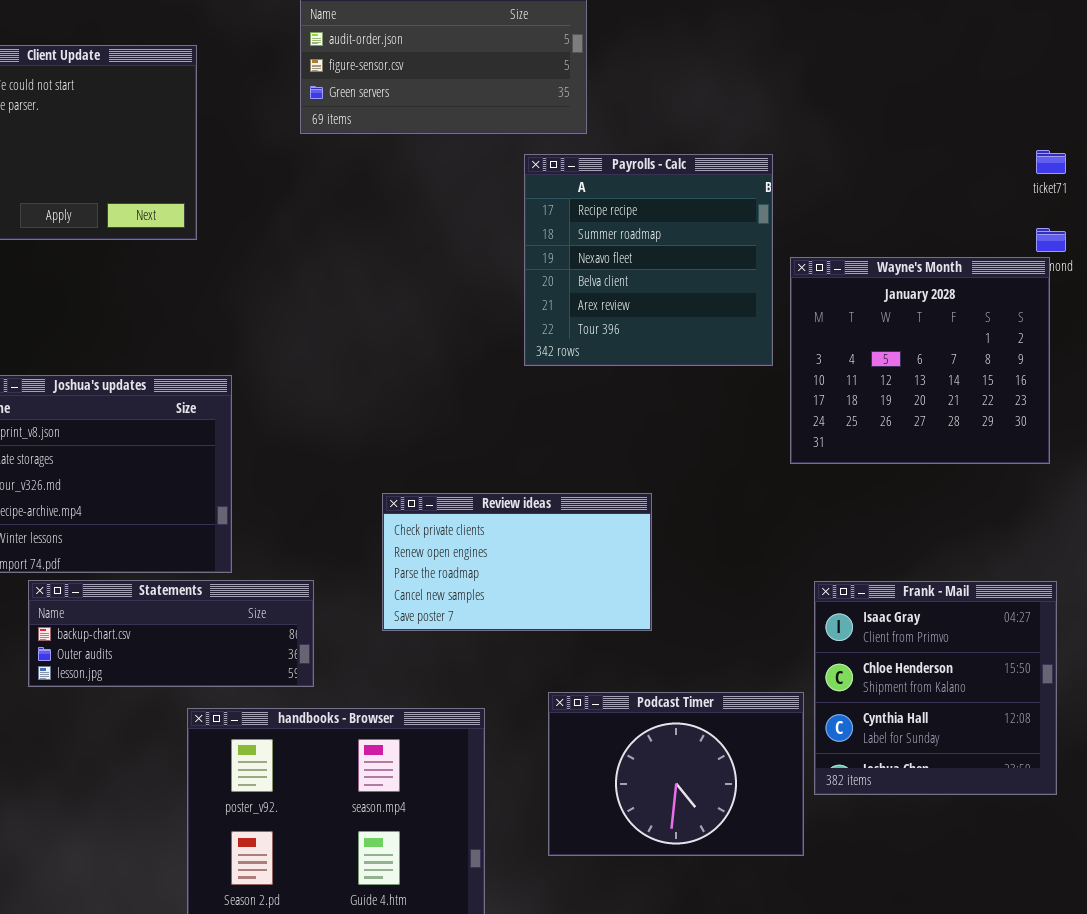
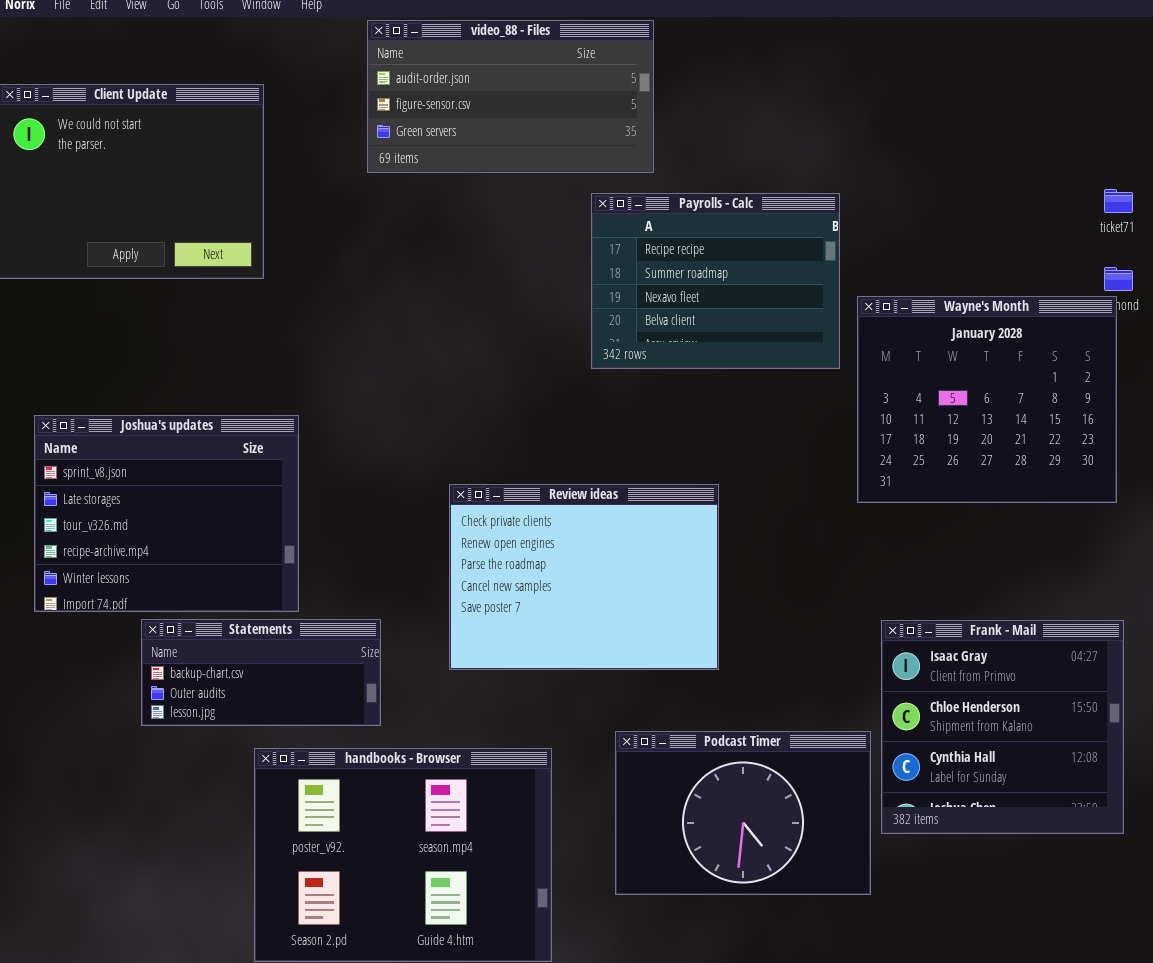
Payrolls - Calc: [524,154,773,366] -> [591,193,840,369], resized
Review ideas: [382,493,652,631] -> [449,484,719,670], resized
Statements: [28,580,314,687] -> [141,619,381,726], resized

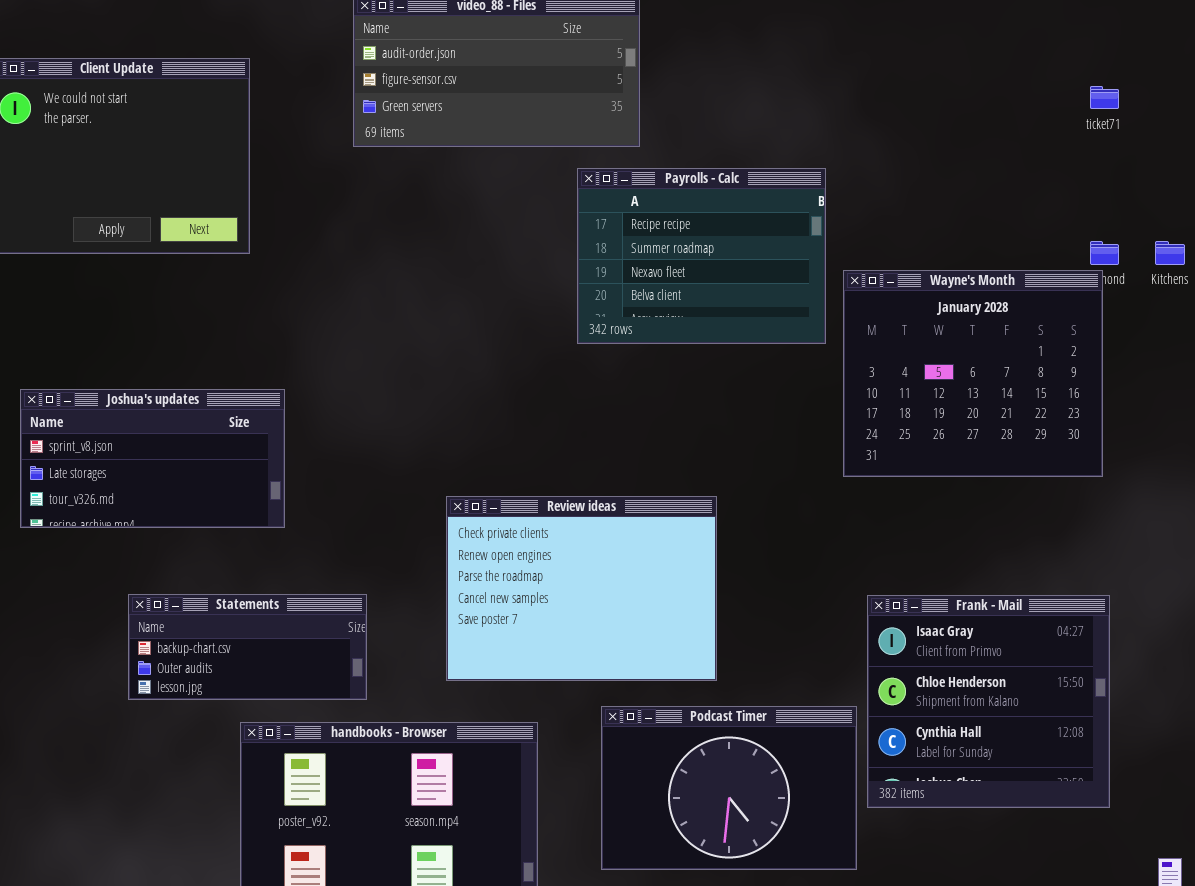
ticket71: [1104,189,1133,213] -> [1090,86,1119,109], moved
Joshua's updates: [34,415,299,612] -> [20,389,285,528], resized
Review ideas: [449,484,719,670] -> [446,496,717,681], moved

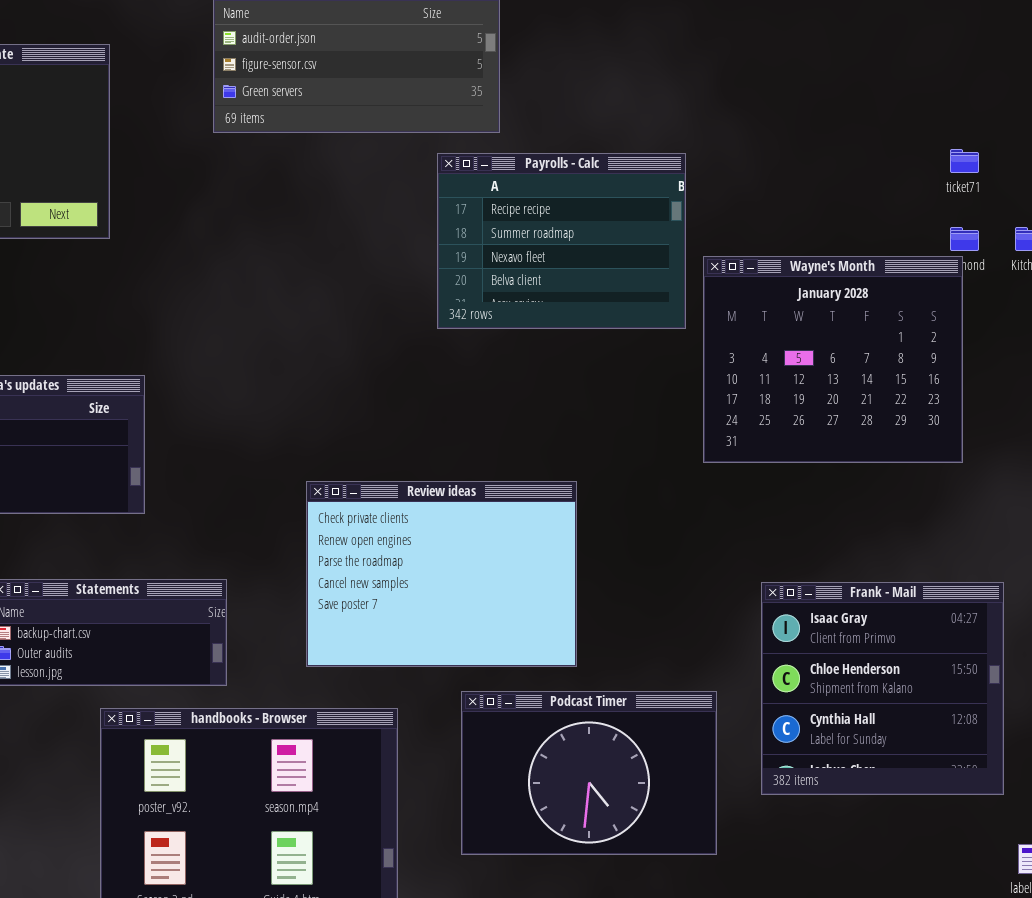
ticket71: [1090,86,1119,109] -> [950,149,979,173], moved
Frank - Mail: [867,595,1110,808] -> [761,582,1004,795], moved

